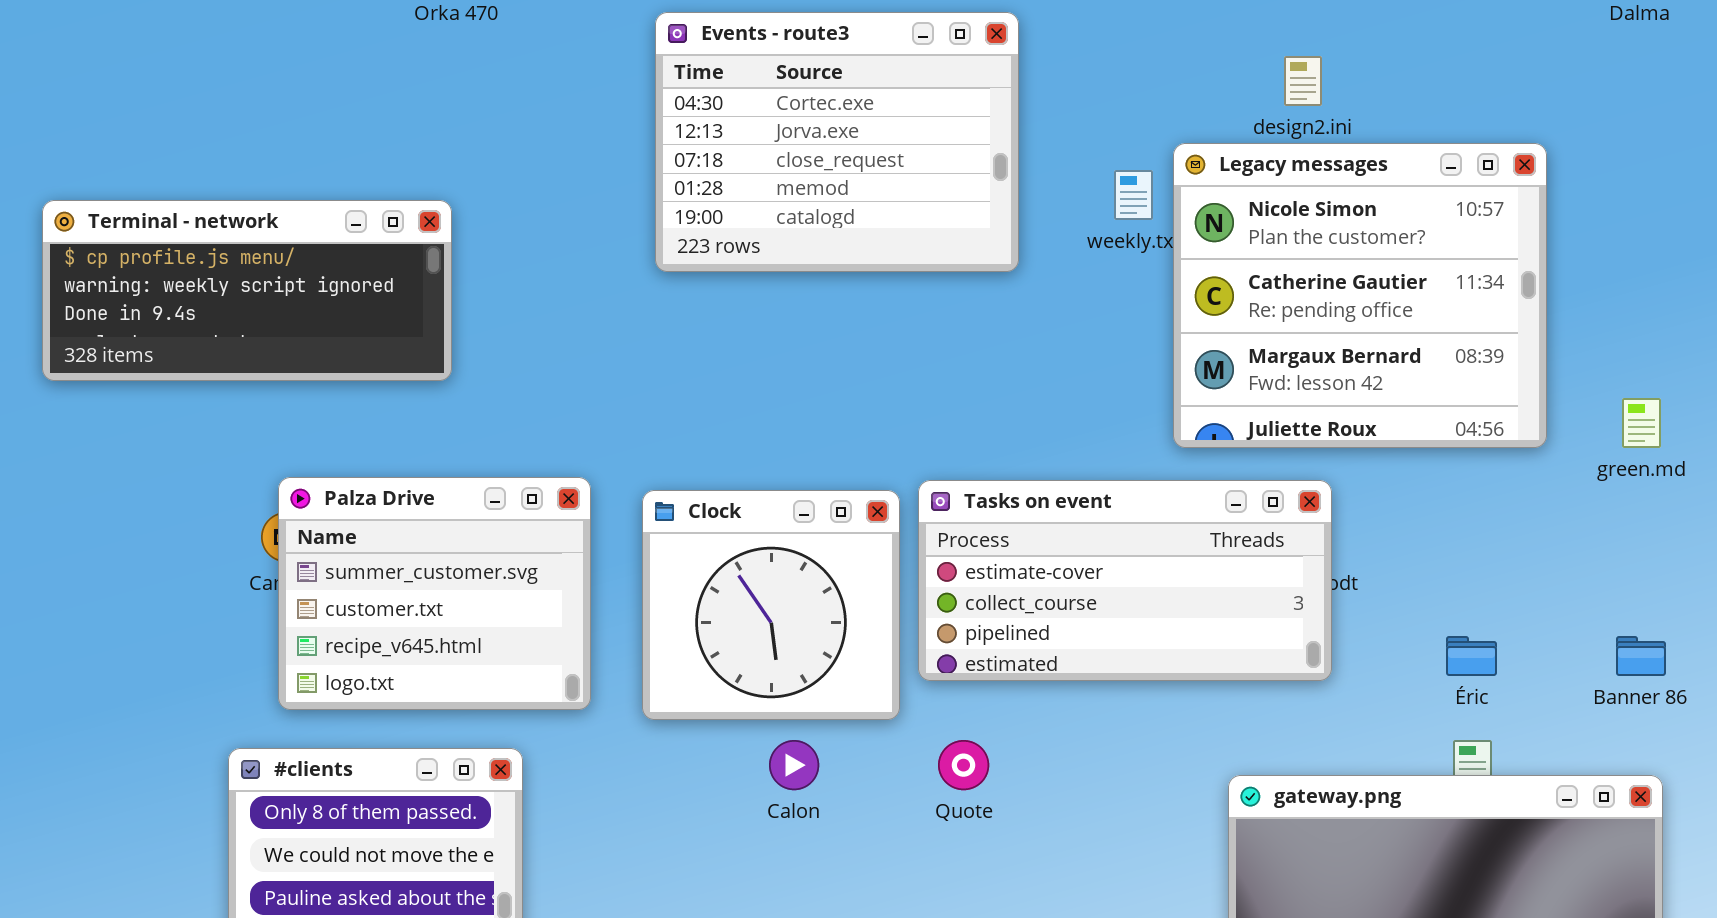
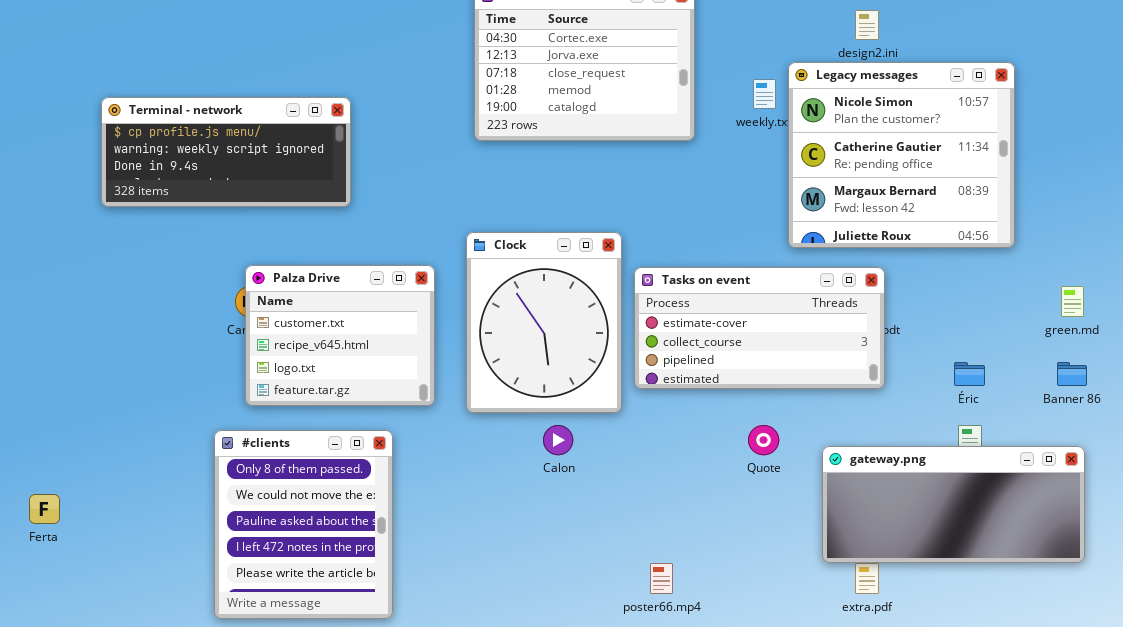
green.md: [1622,398,1661,448] -> [1061,286,1084,317], moved
Palza Drive: [278,477,591,710] -> [245,265,435,406], scrolled down 1 row
Clock: [642,490,900,720] -> [466,232,622,413], resized
Quote: [938,740,989,790] -> [748,425,779,455], moved

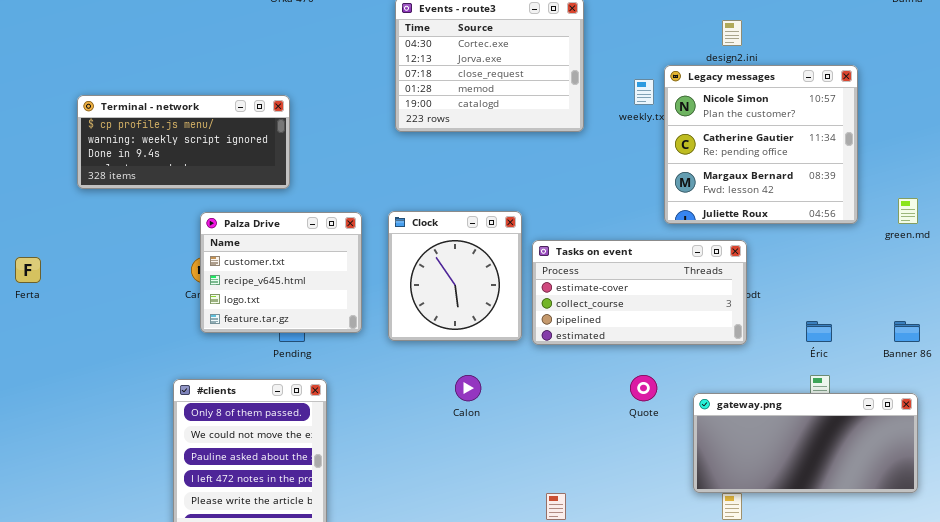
Clock: [466,232,622,413] -> [388,211,522,341], resized
Palza Drive: [245,265,435,406] -> [200,212,362,333], moved
green.md: [1061,286,1084,317] -> [898,198,918,224], moved
Ferta: [29,494,60,524] -> [15,257,41,283], moved

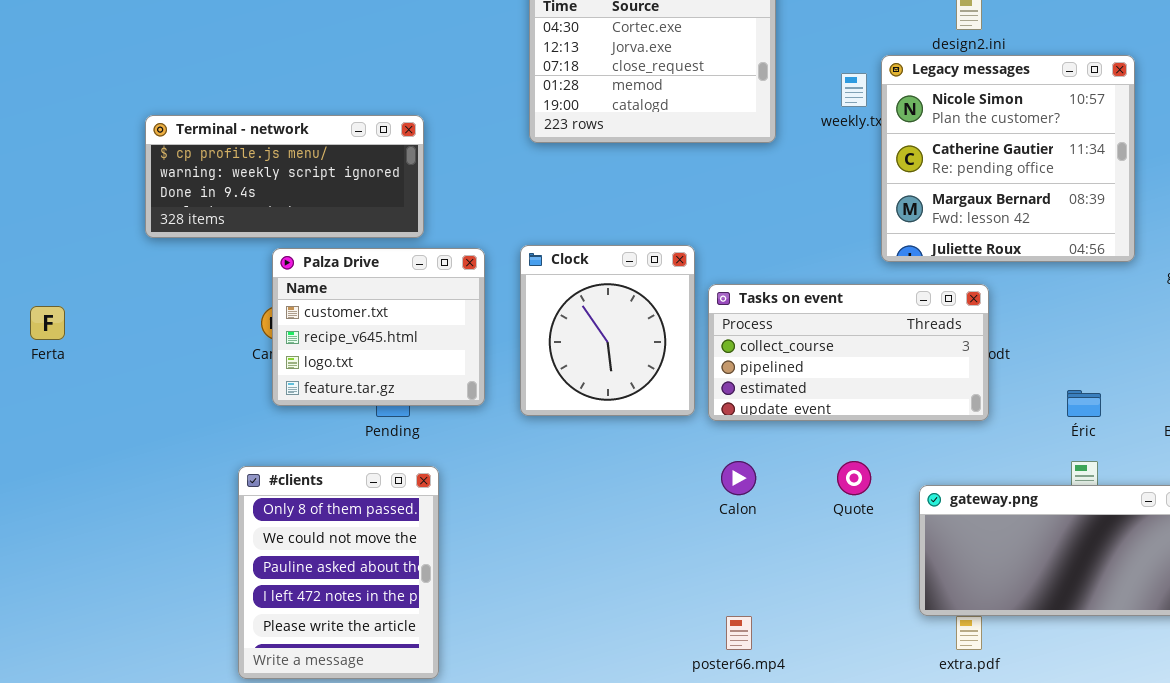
Terminal - network: [77,95,290,189] -> [145,115,424,238], moved
Tasks on event: [532,240,747,345] -> [708,284,989,421], scrolled down 1 row
Calon: [455,375,481,401] -> [721,461,756,495], moved

